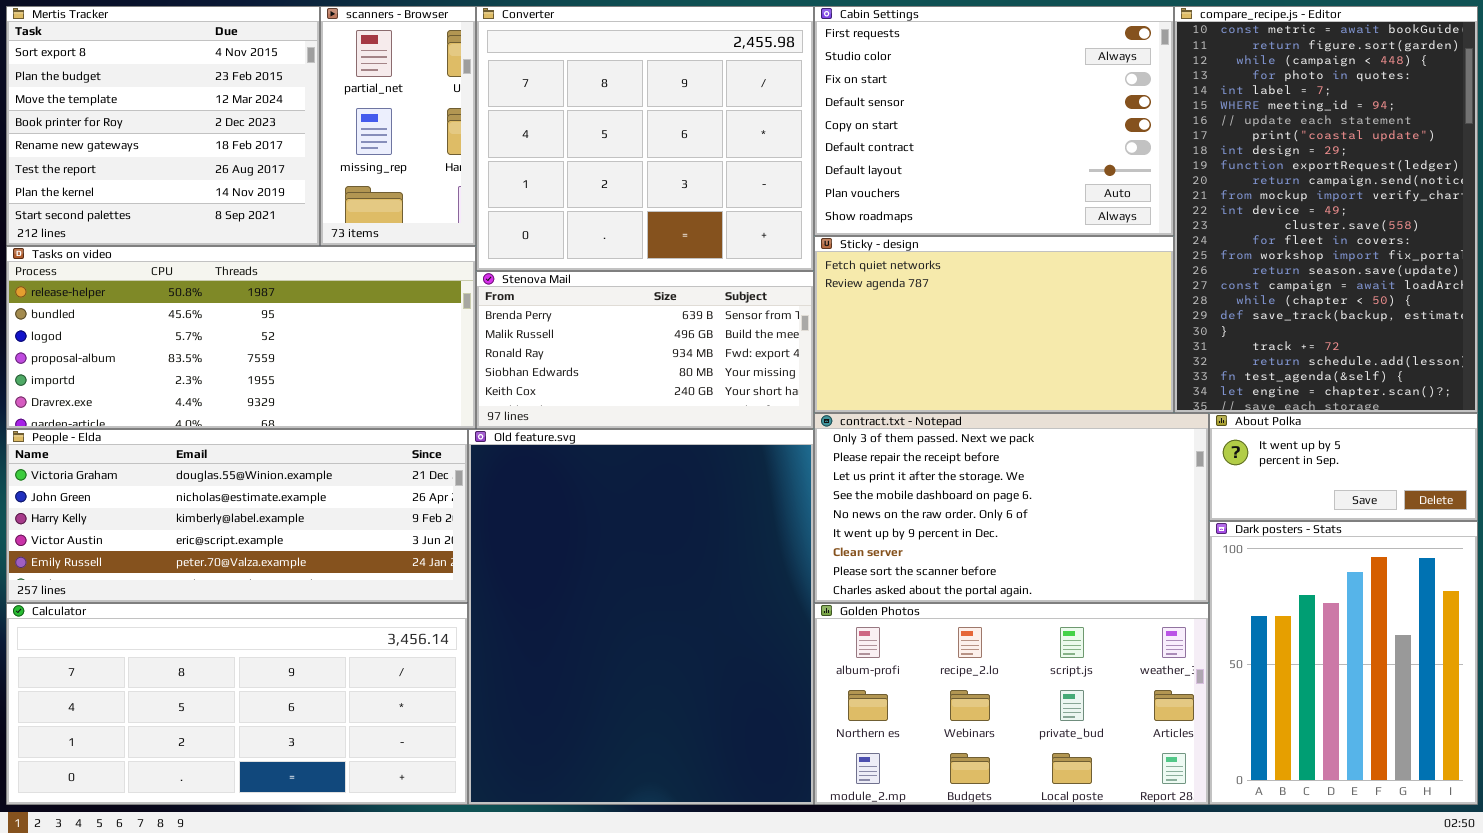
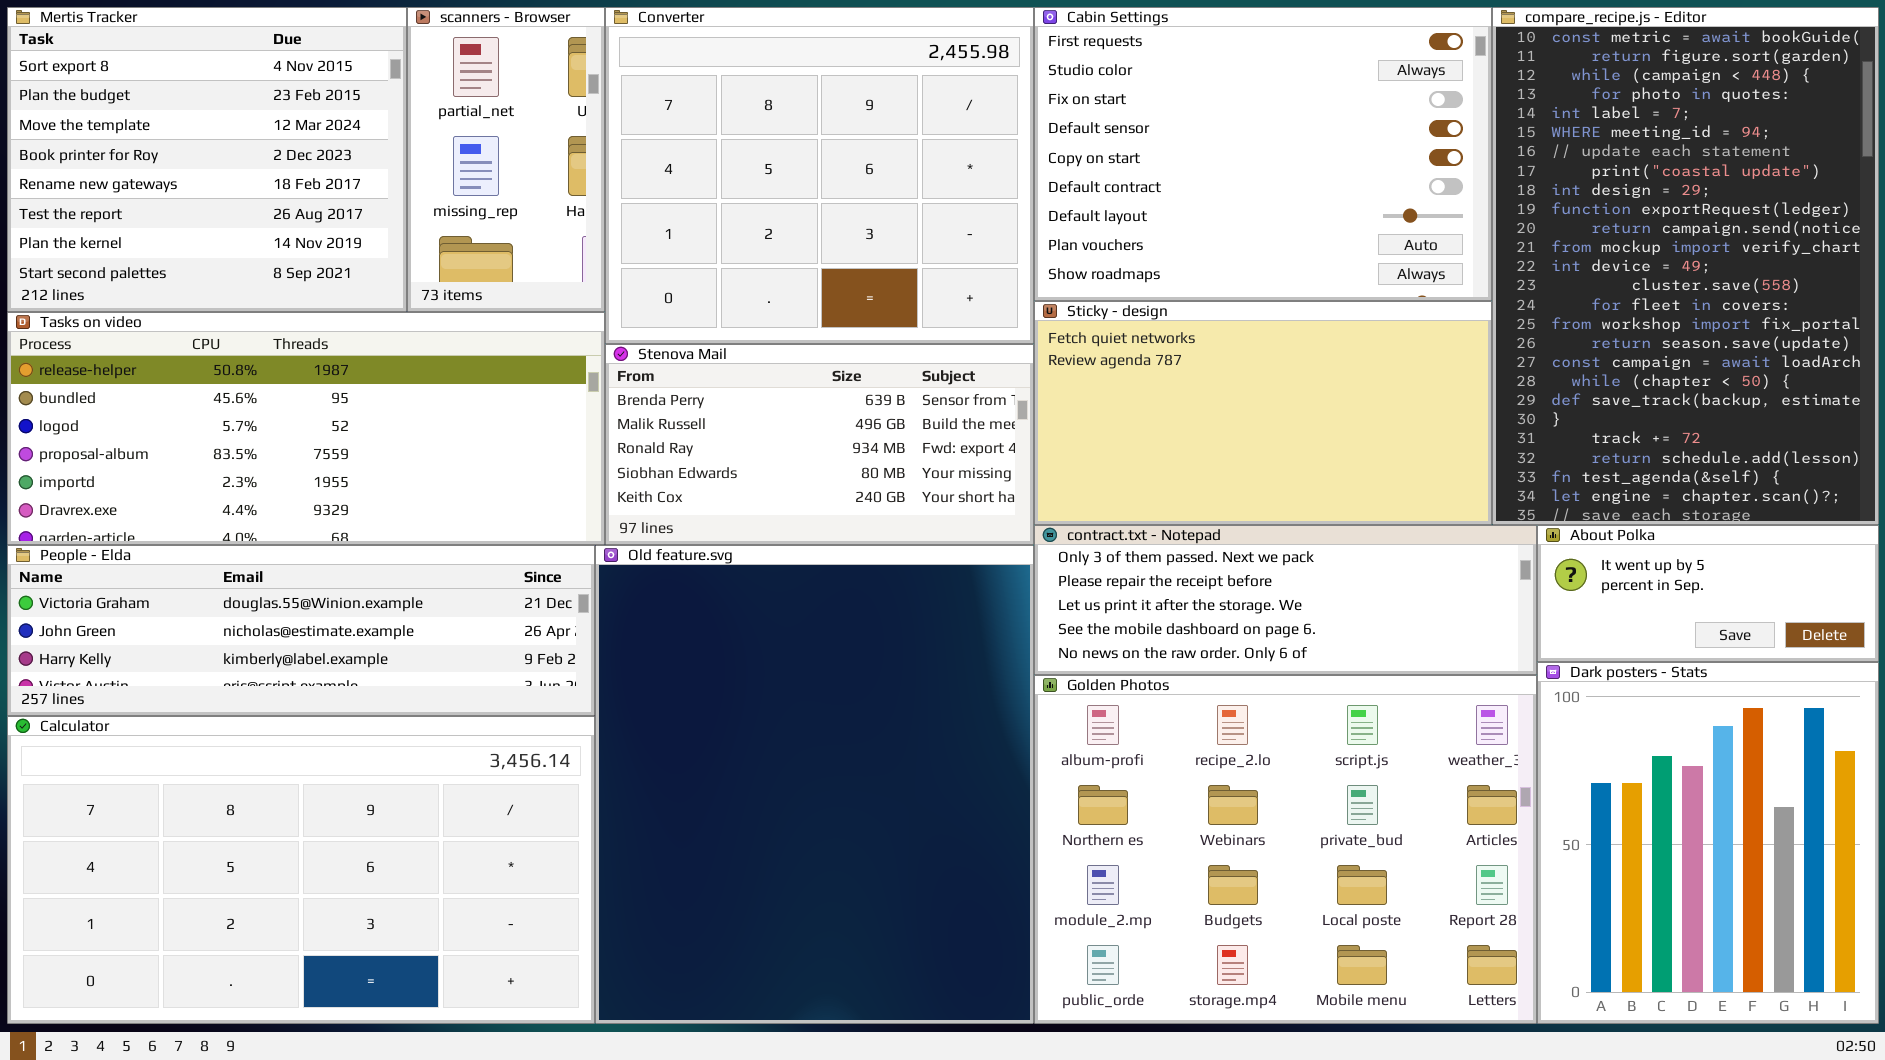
contract.txt - Notepad: [814,413,1209,603] -> [1034,525,1537,675], resized
People - Elda: [6,429,468,603] -> [7,545,595,716], resized
Calculator: [6,603,468,805] -> [7,716,595,1024], resized
Golden Photos: [814,603,1209,805] -> [1034,675,1537,1024], resized

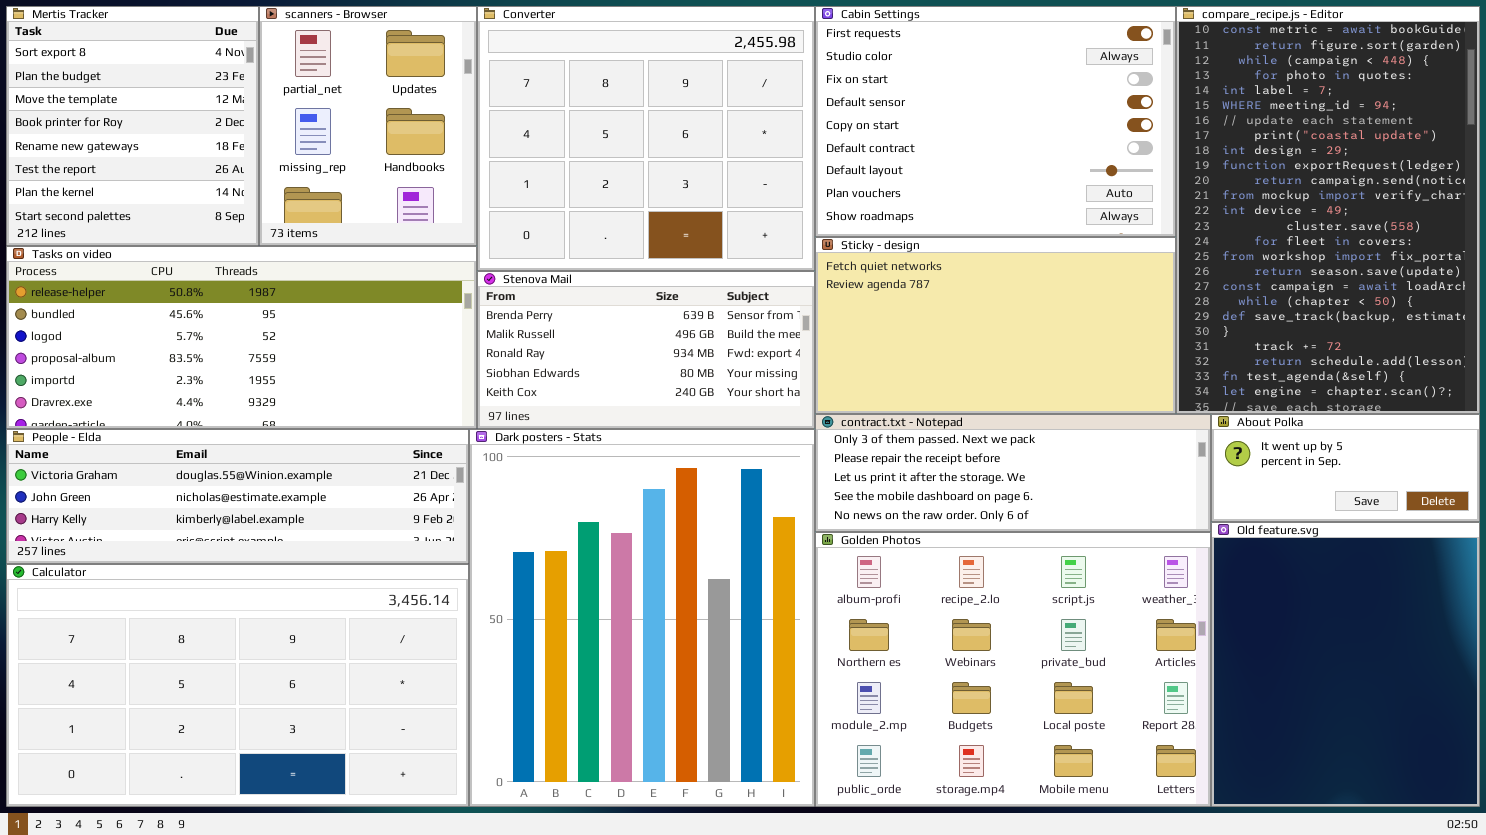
Mertis Tracker: [7,7,407,312] -> [6,6,259,246], resized
scanners - Browser: [407,7,605,312] -> [259,6,477,246], resized
Old feature.svg: [595,545,1034,1024] -> [1211,522,1480,807], moved, resized
Dark posters - Stats: [1537,662,1879,1024] -> [469,429,815,807], moved, resized

